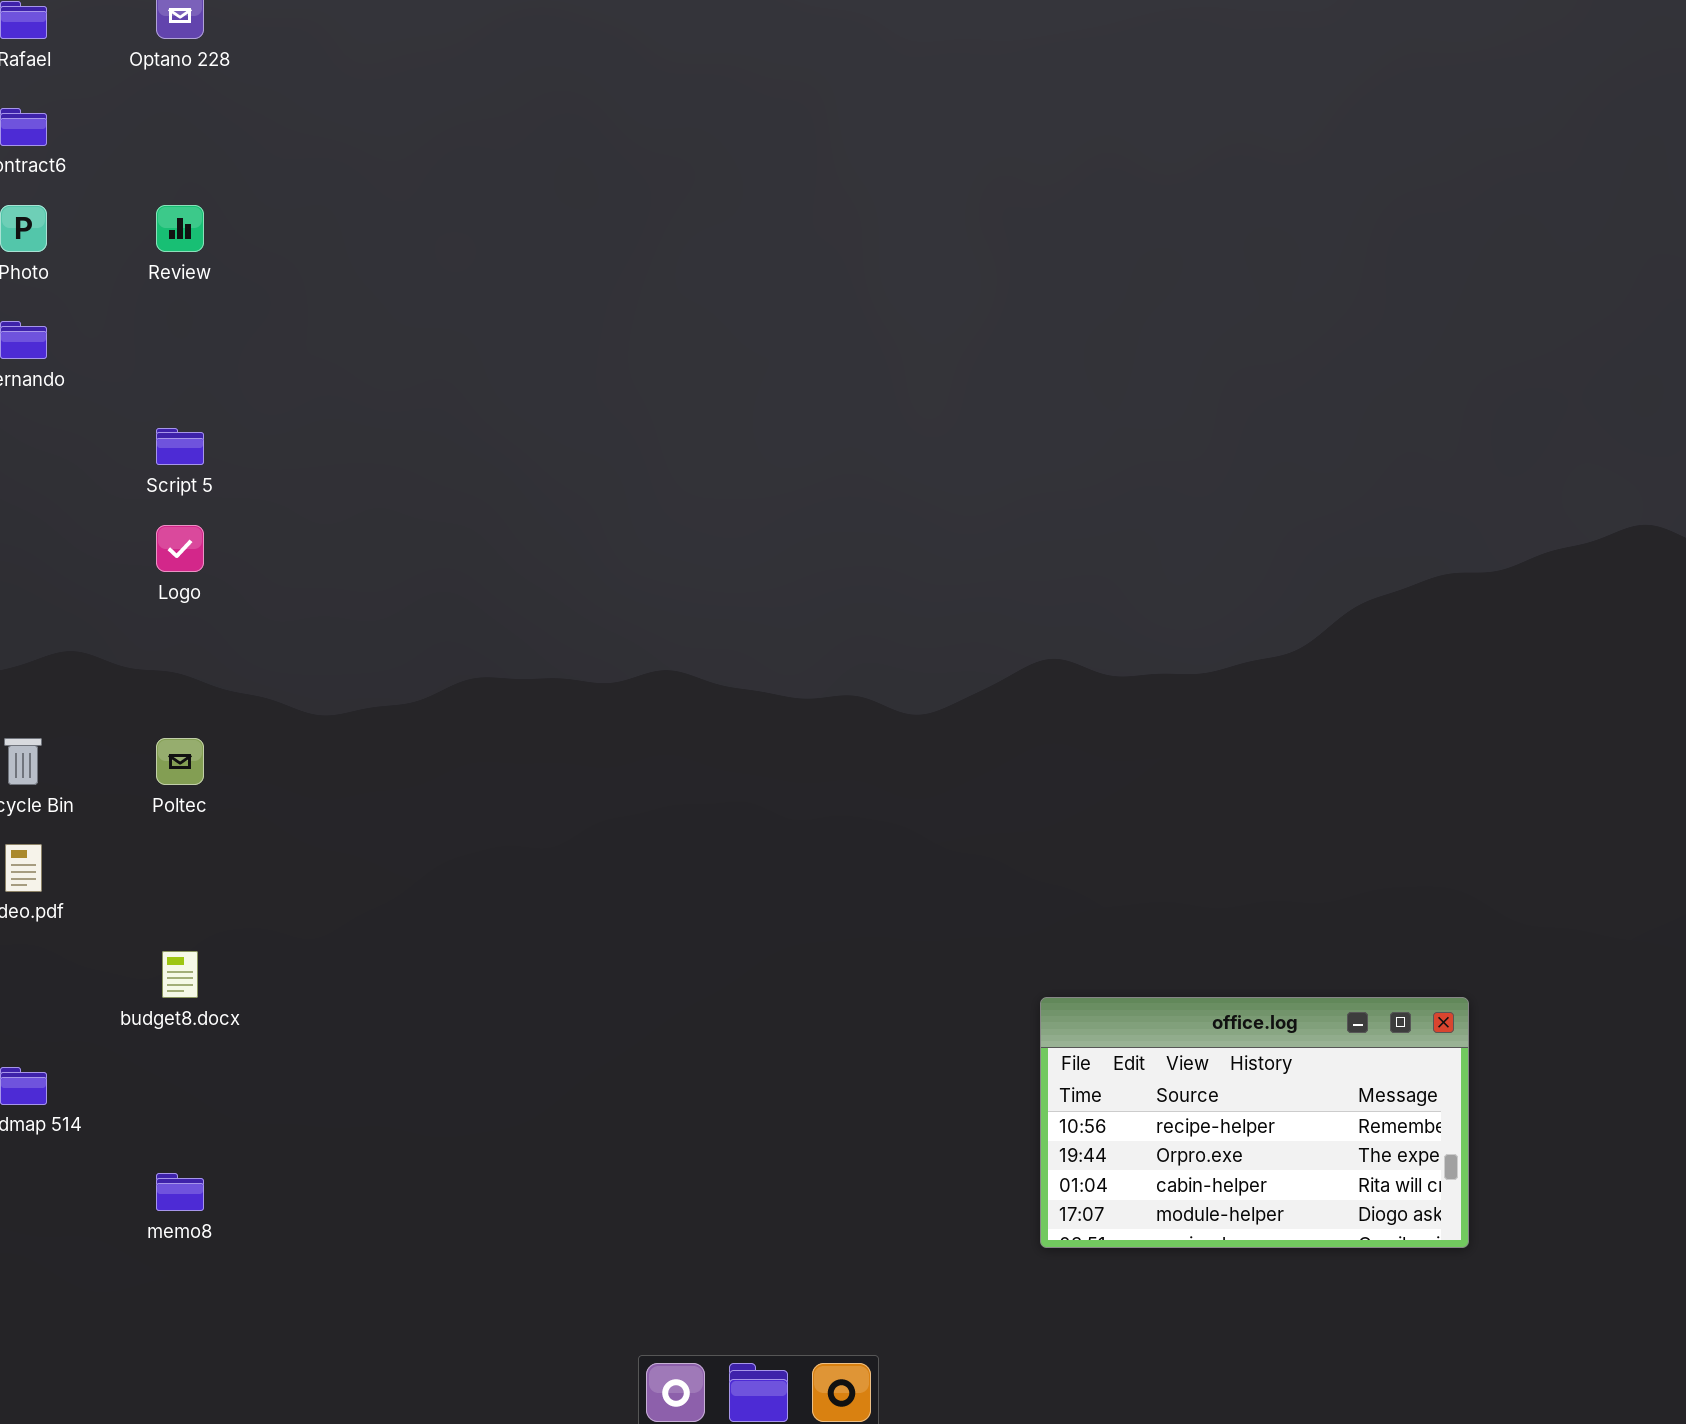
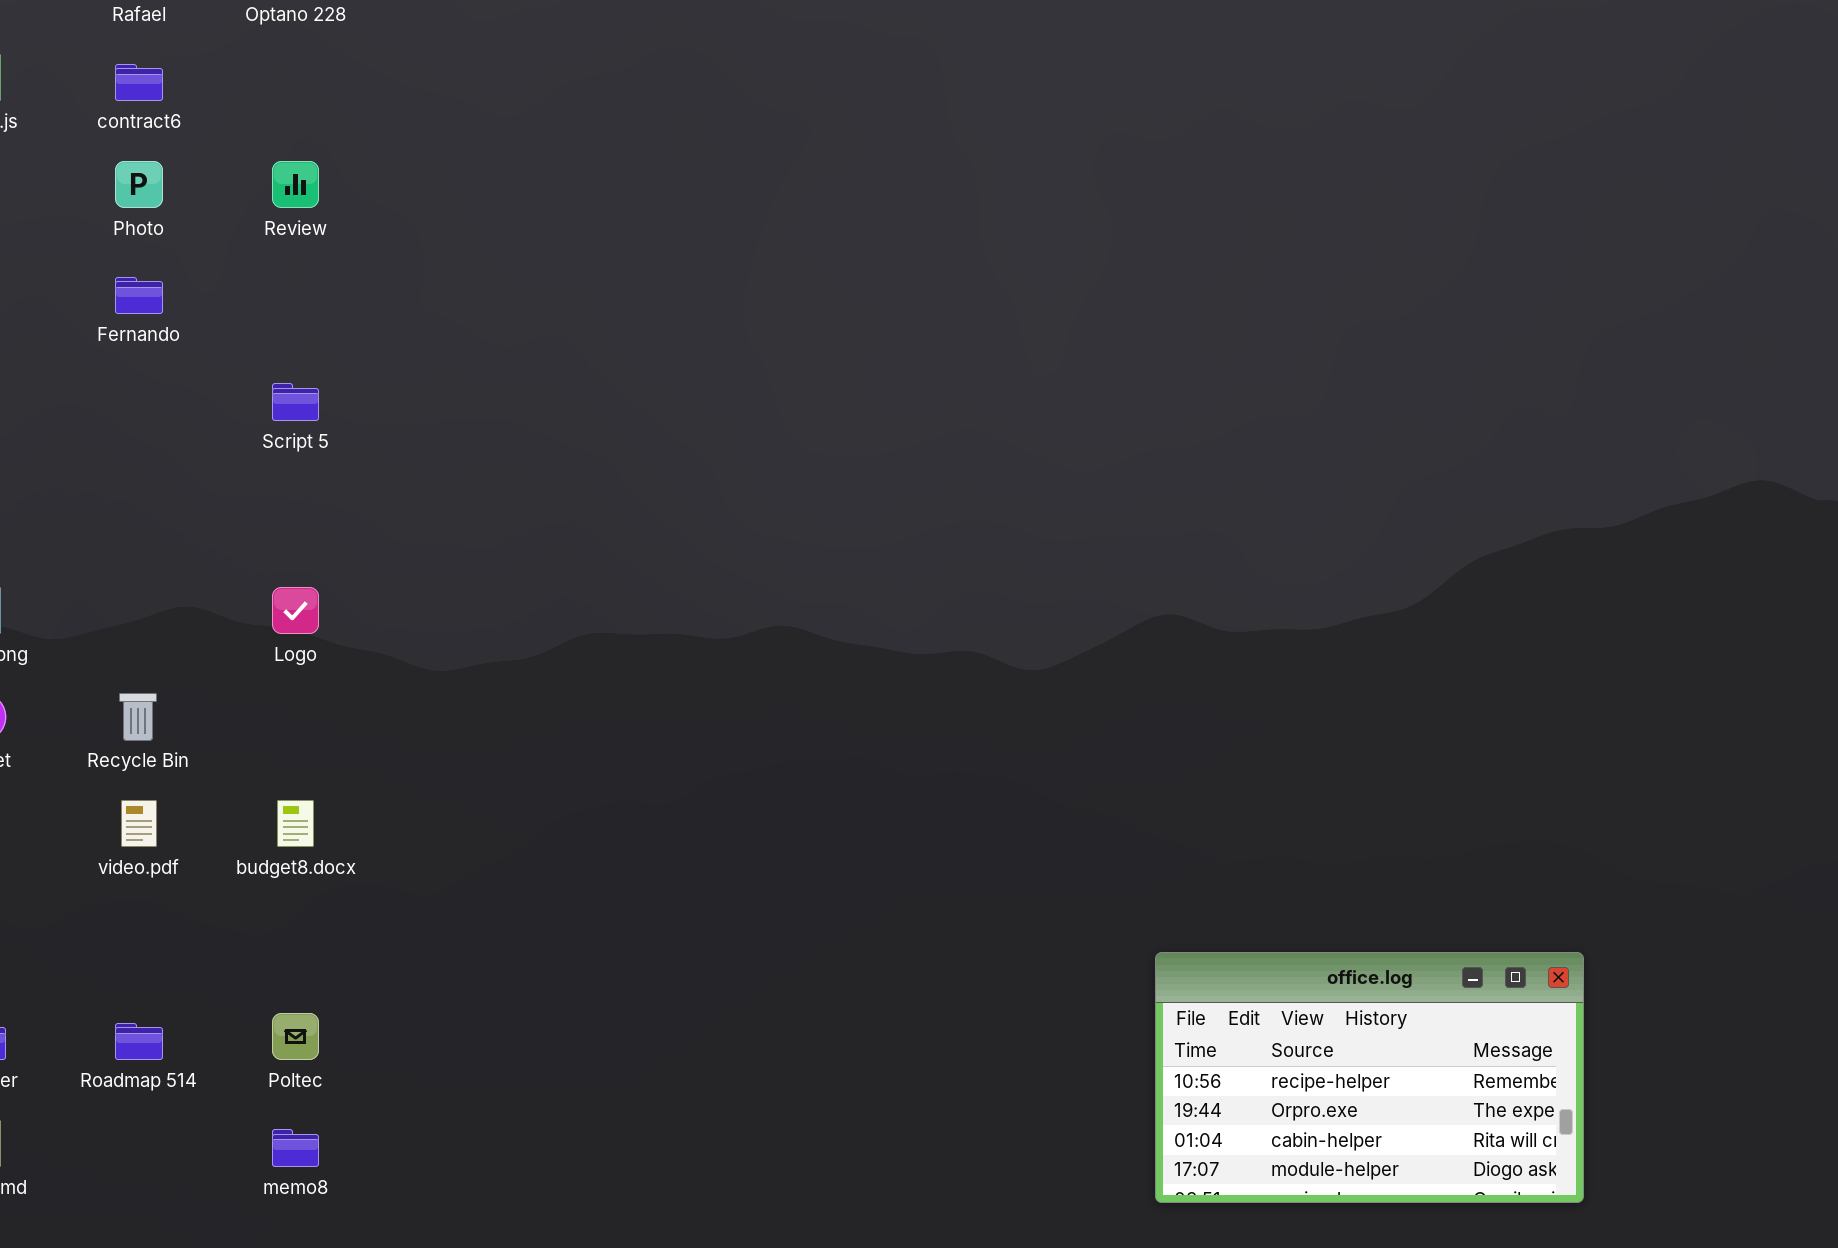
Logo: [156,525,204,572] -> [272,587,319,634], moved
Poltec: [156,738,204,785] -> [272,1013,319,1060], moved
budget8.docx: [162,951,198,998] -> [277,800,314,847], moved

